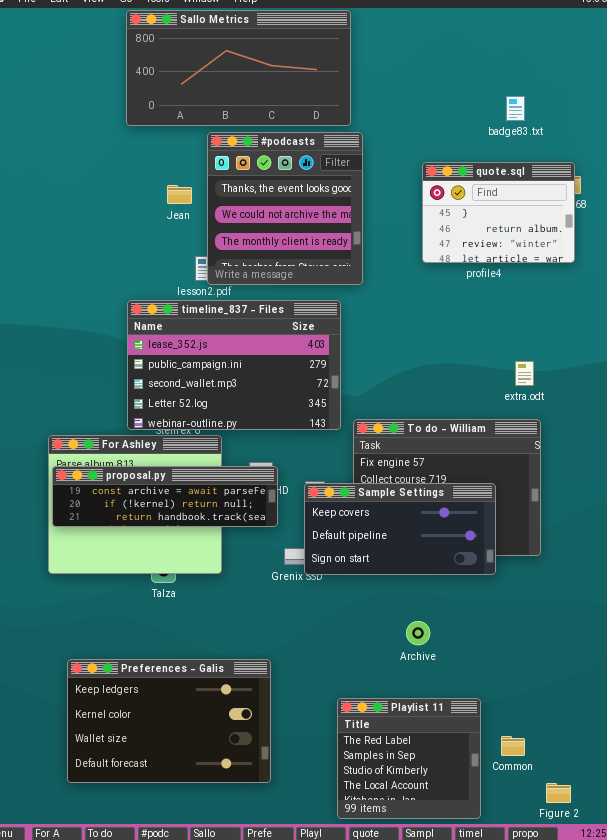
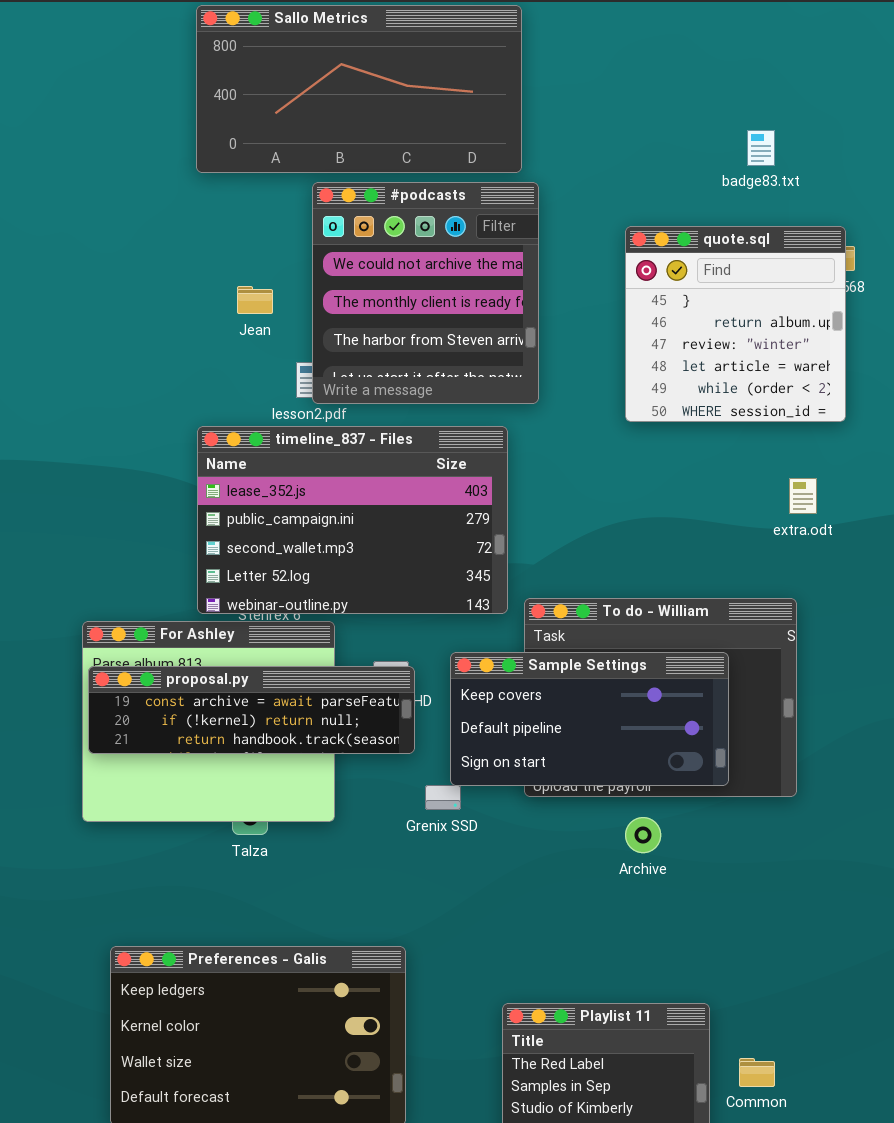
#podcasts: [207,132,363,285] -> [312,182,539,404], scrolled down 1 row
quote.sql: [422,162,575,263] -> [625,226,846,422], resized
Jean: [167,185,192,204] -> [237,286,273,314], moved
extra.odt: [515,361,534,386] -> [789,478,817,514], moved
Sample Settings: [304,483,496,575] -> [450,652,729,786], moved
Archive: [406,621,430,645] -> [625,817,661,853], moved

